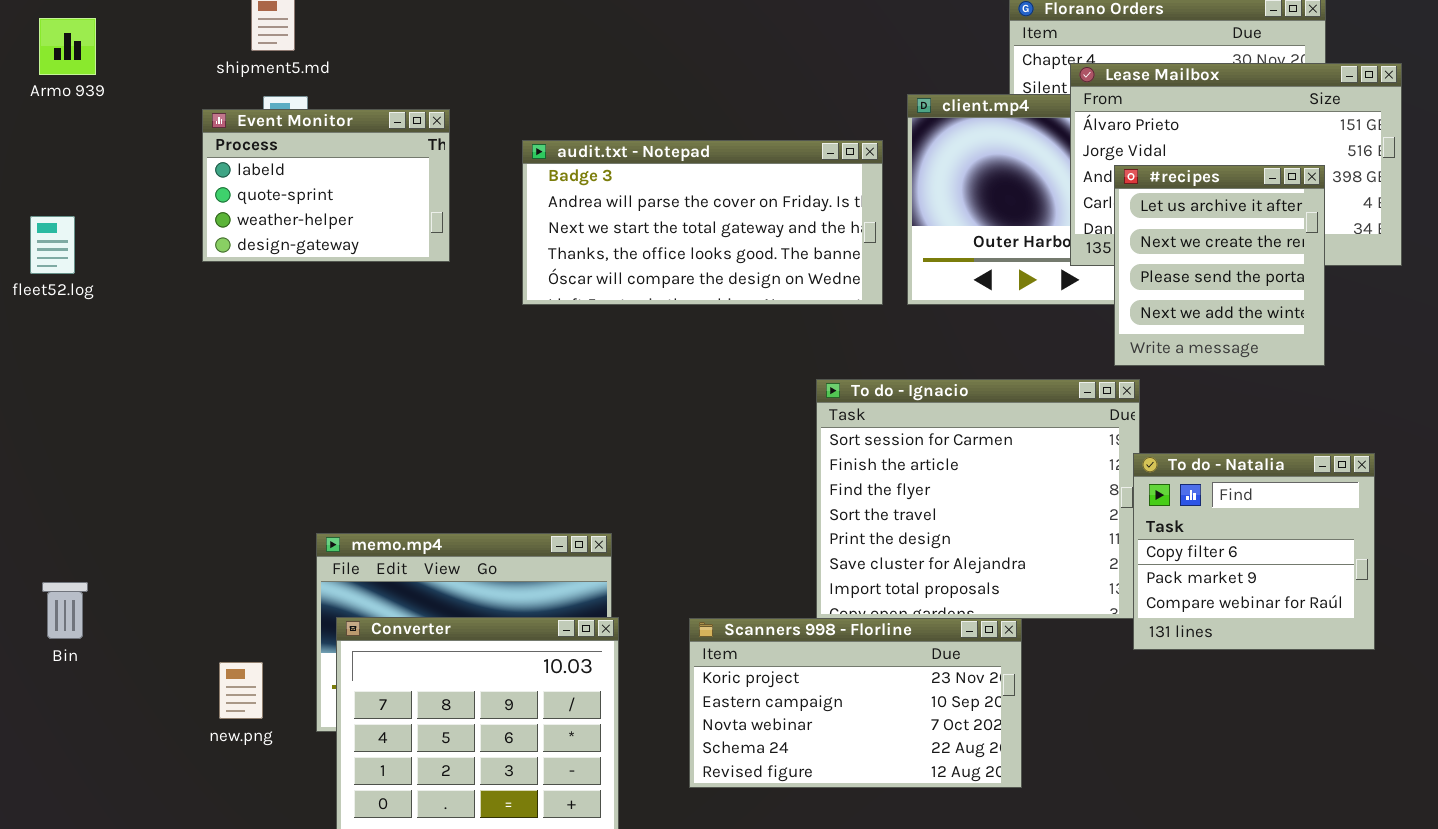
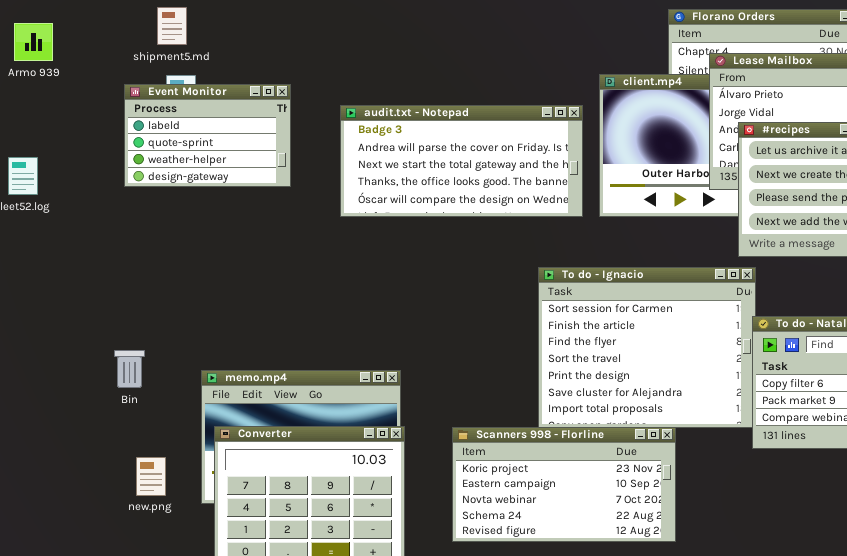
Bin: [42,582,88,639] -> [114,350,145,388], moved

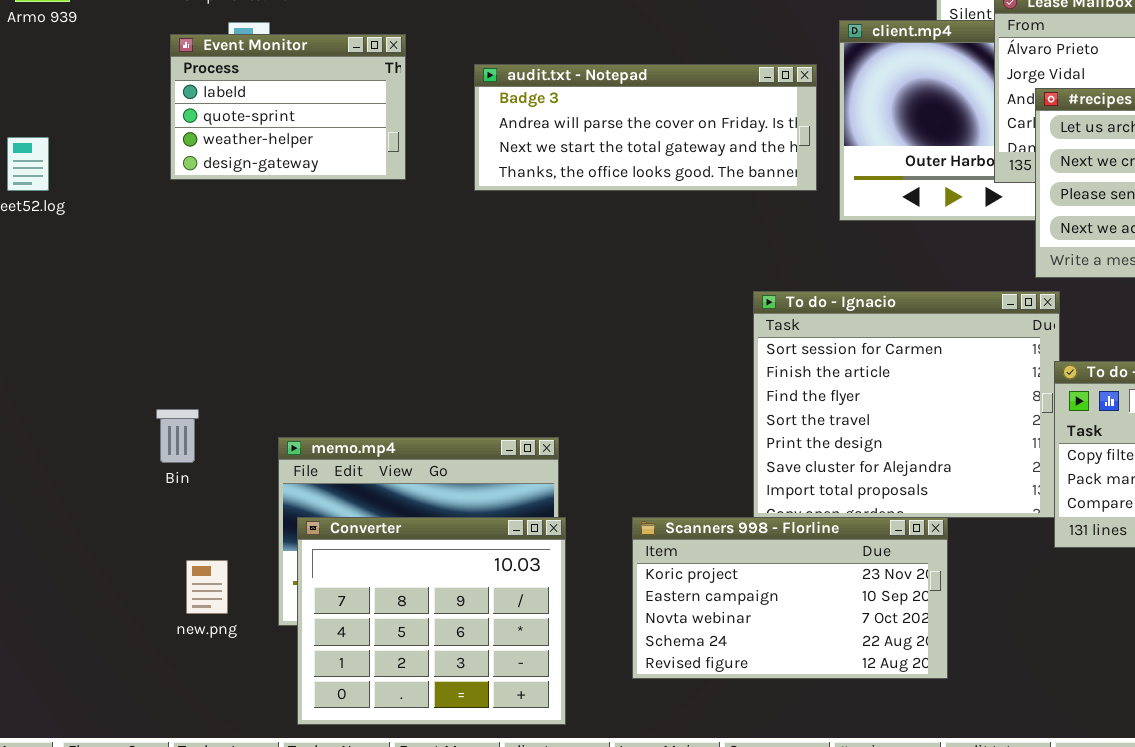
audit.txt - Notepad: [340,105,583,217] -> [474,64,817,191], resized

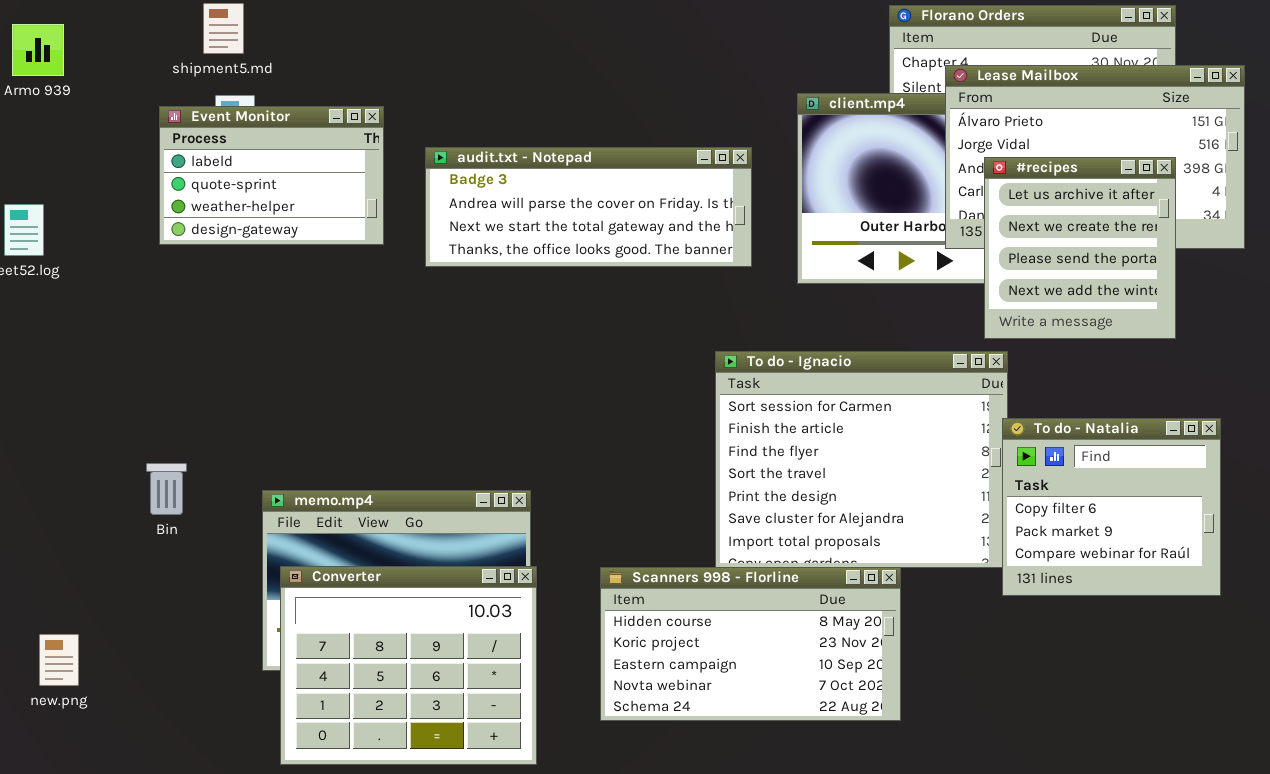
audit.txt - Notepad: [474,64,817,191] -> [425,147,752,267], moved
Scanners 998 - Florline: [632,517,948,679] -> [600,567,901,721], scrolled up 1 row
new.png: [186,560,228,614] -> [39,634,79,686], moved

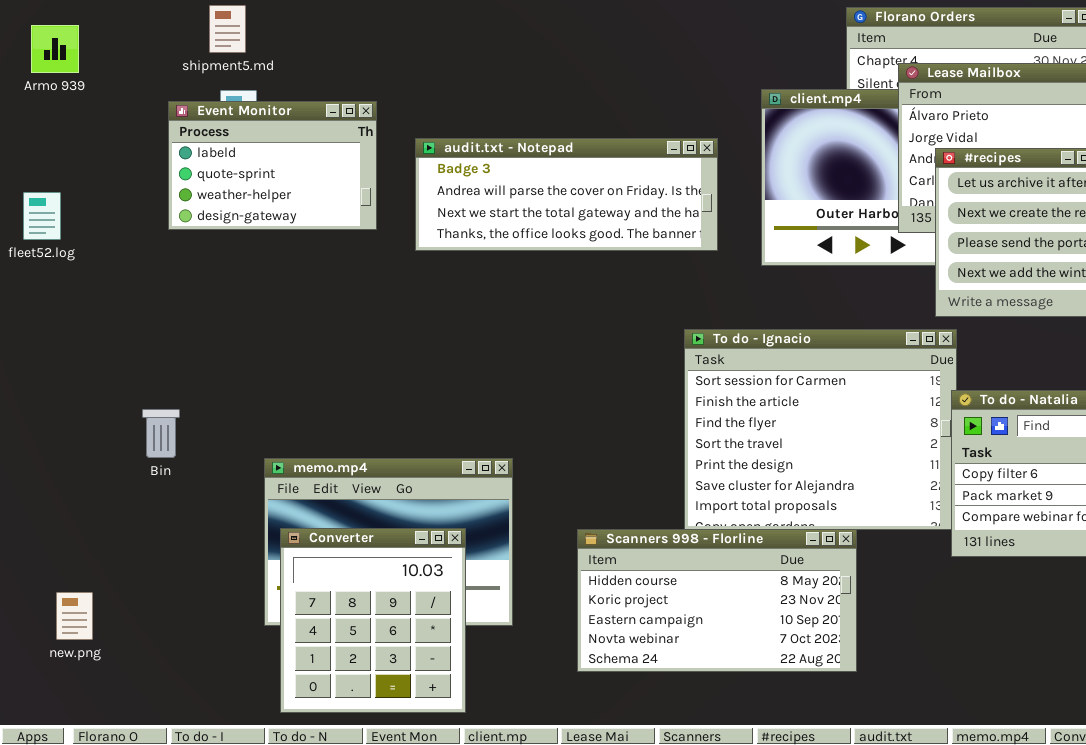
Bin: [146,463,187,515] -> [142,409,180,458], moved
Converter: [280,566,537,765] -> [280,528,466,713], resized

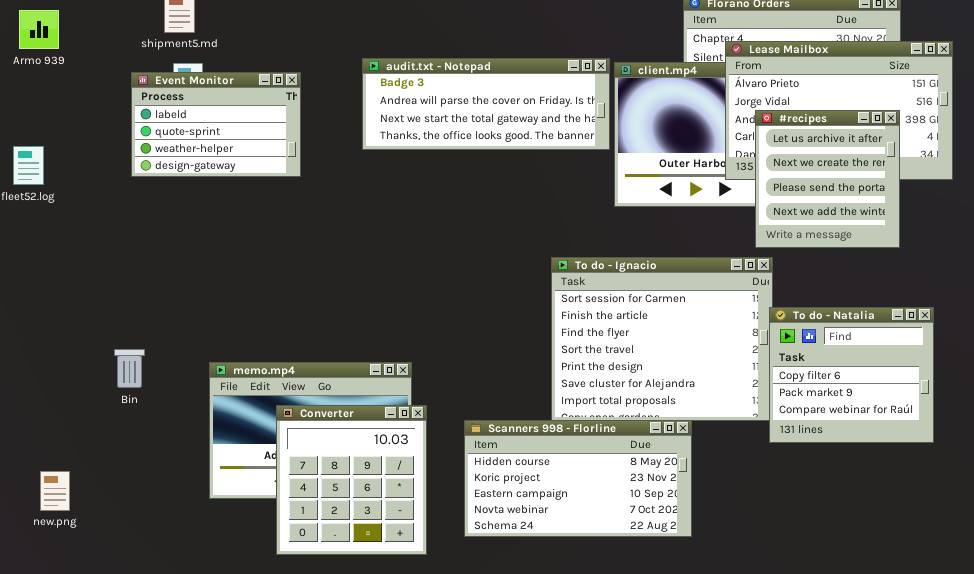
audit.txt - Notepad: [415,138,718,251] -> [362,58,610,150], moved
Bin: [142,409,180,458] -> [114,349,145,388], moved
Converter: [280,528,466,713] -> [276,405,427,555], moved

